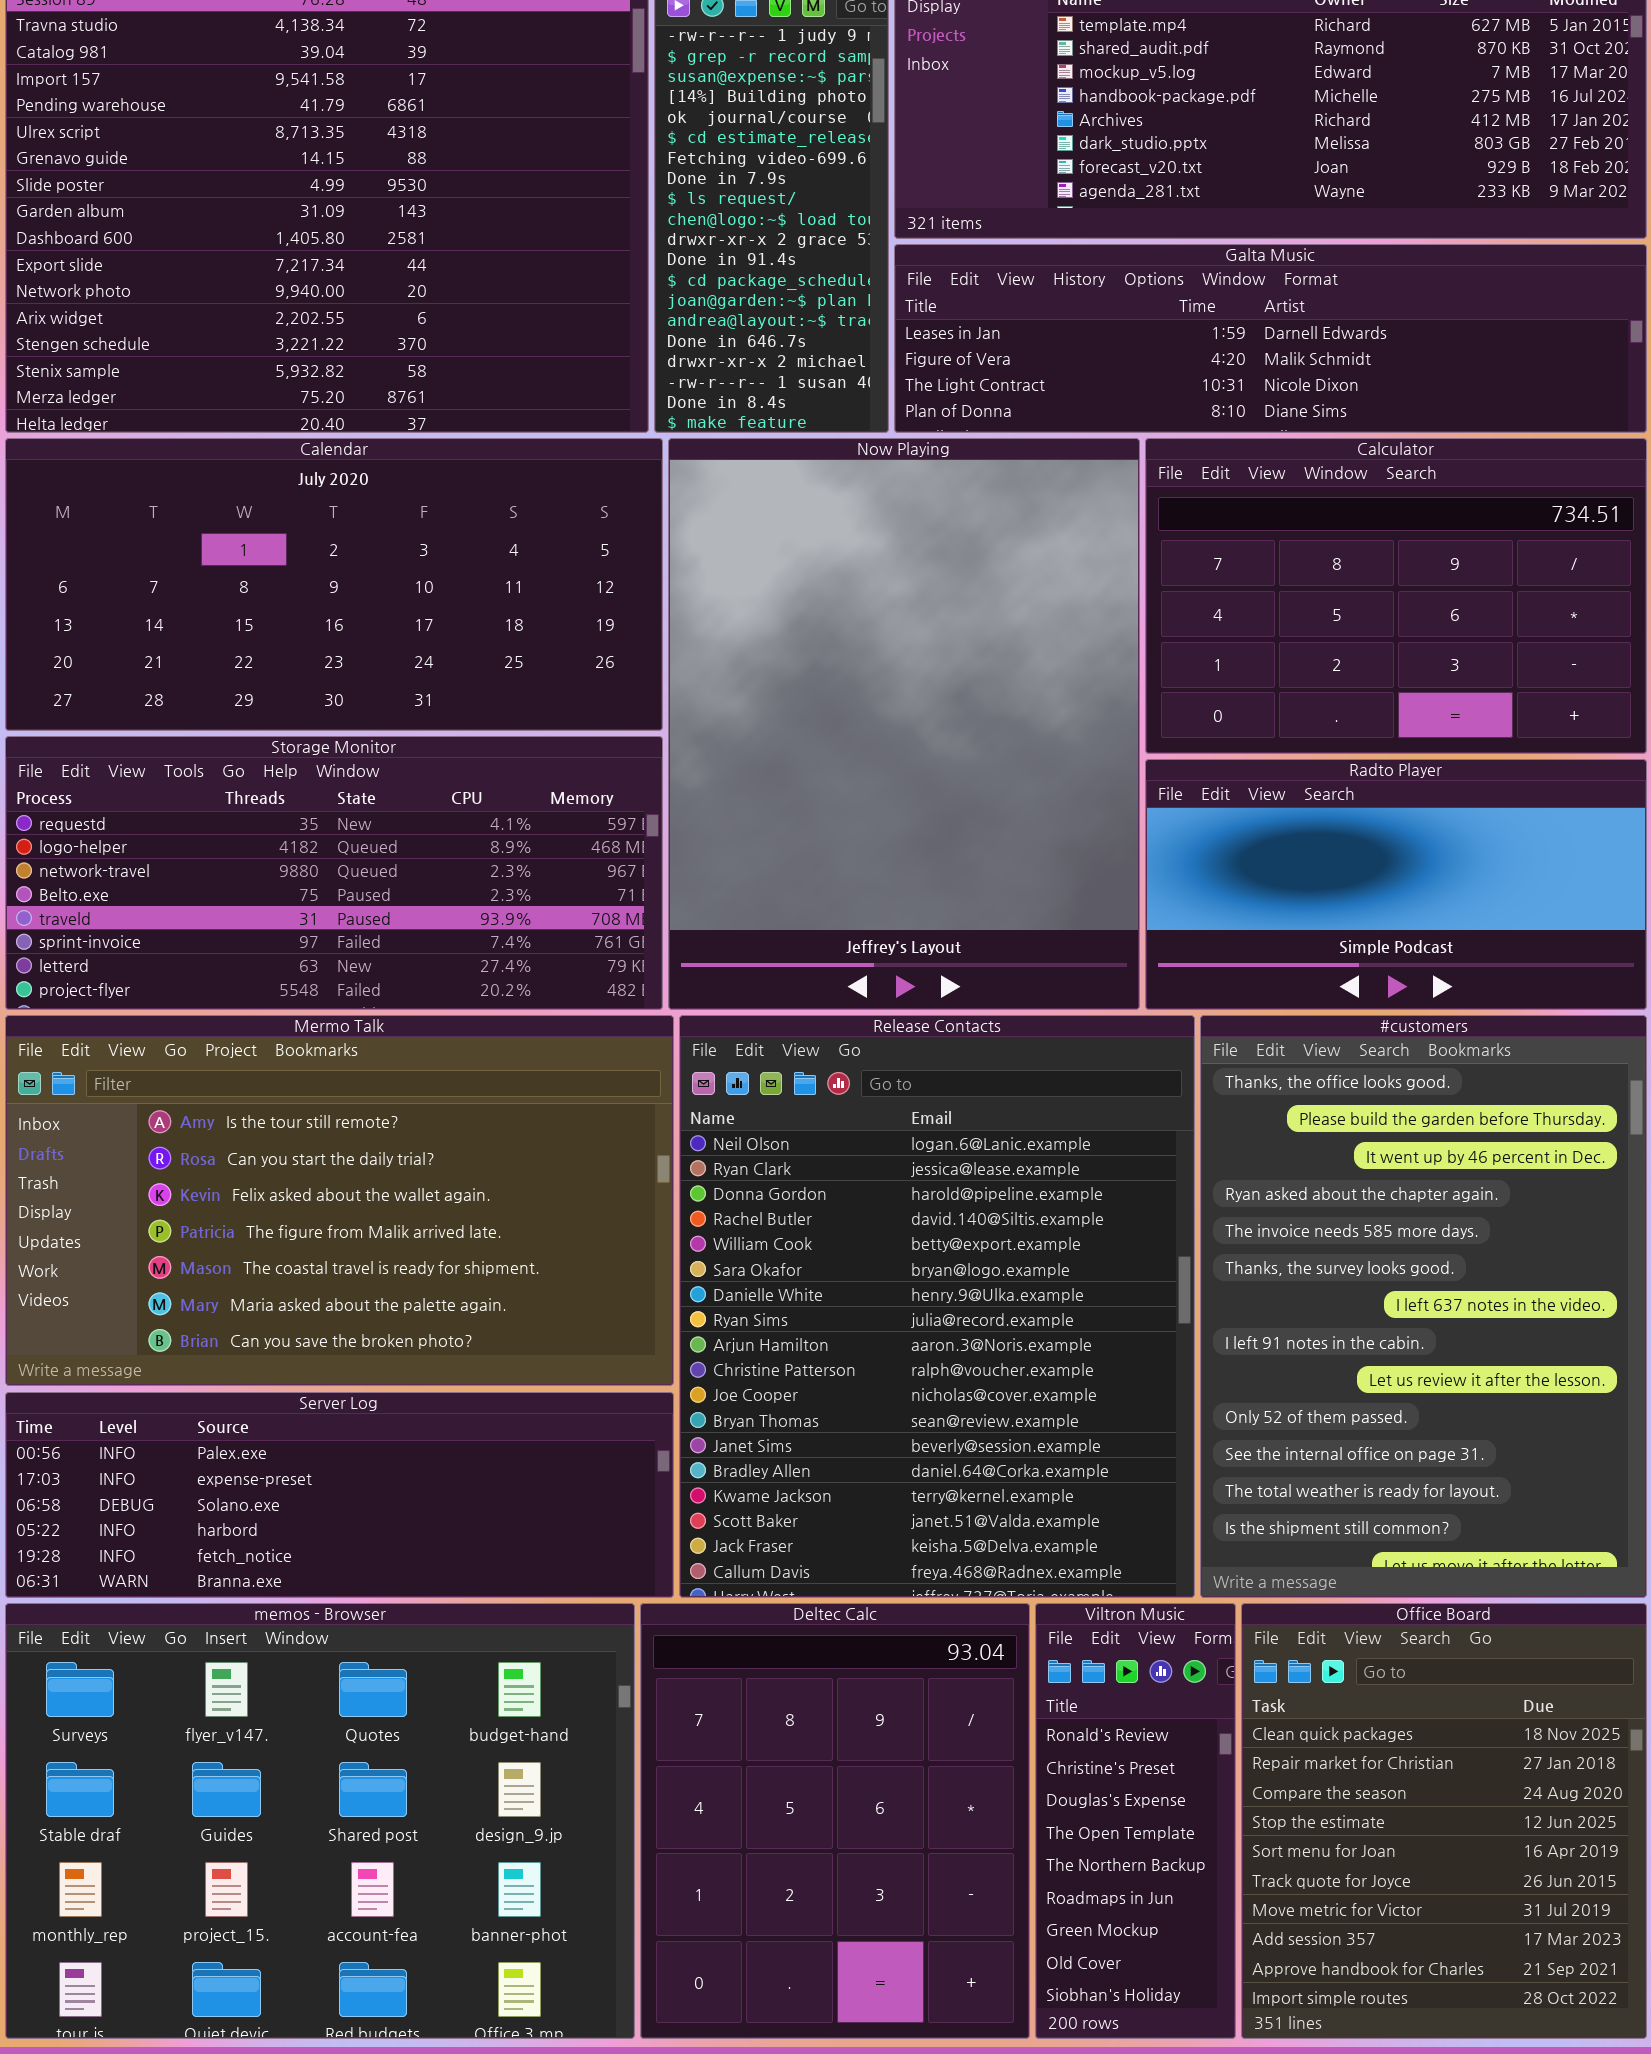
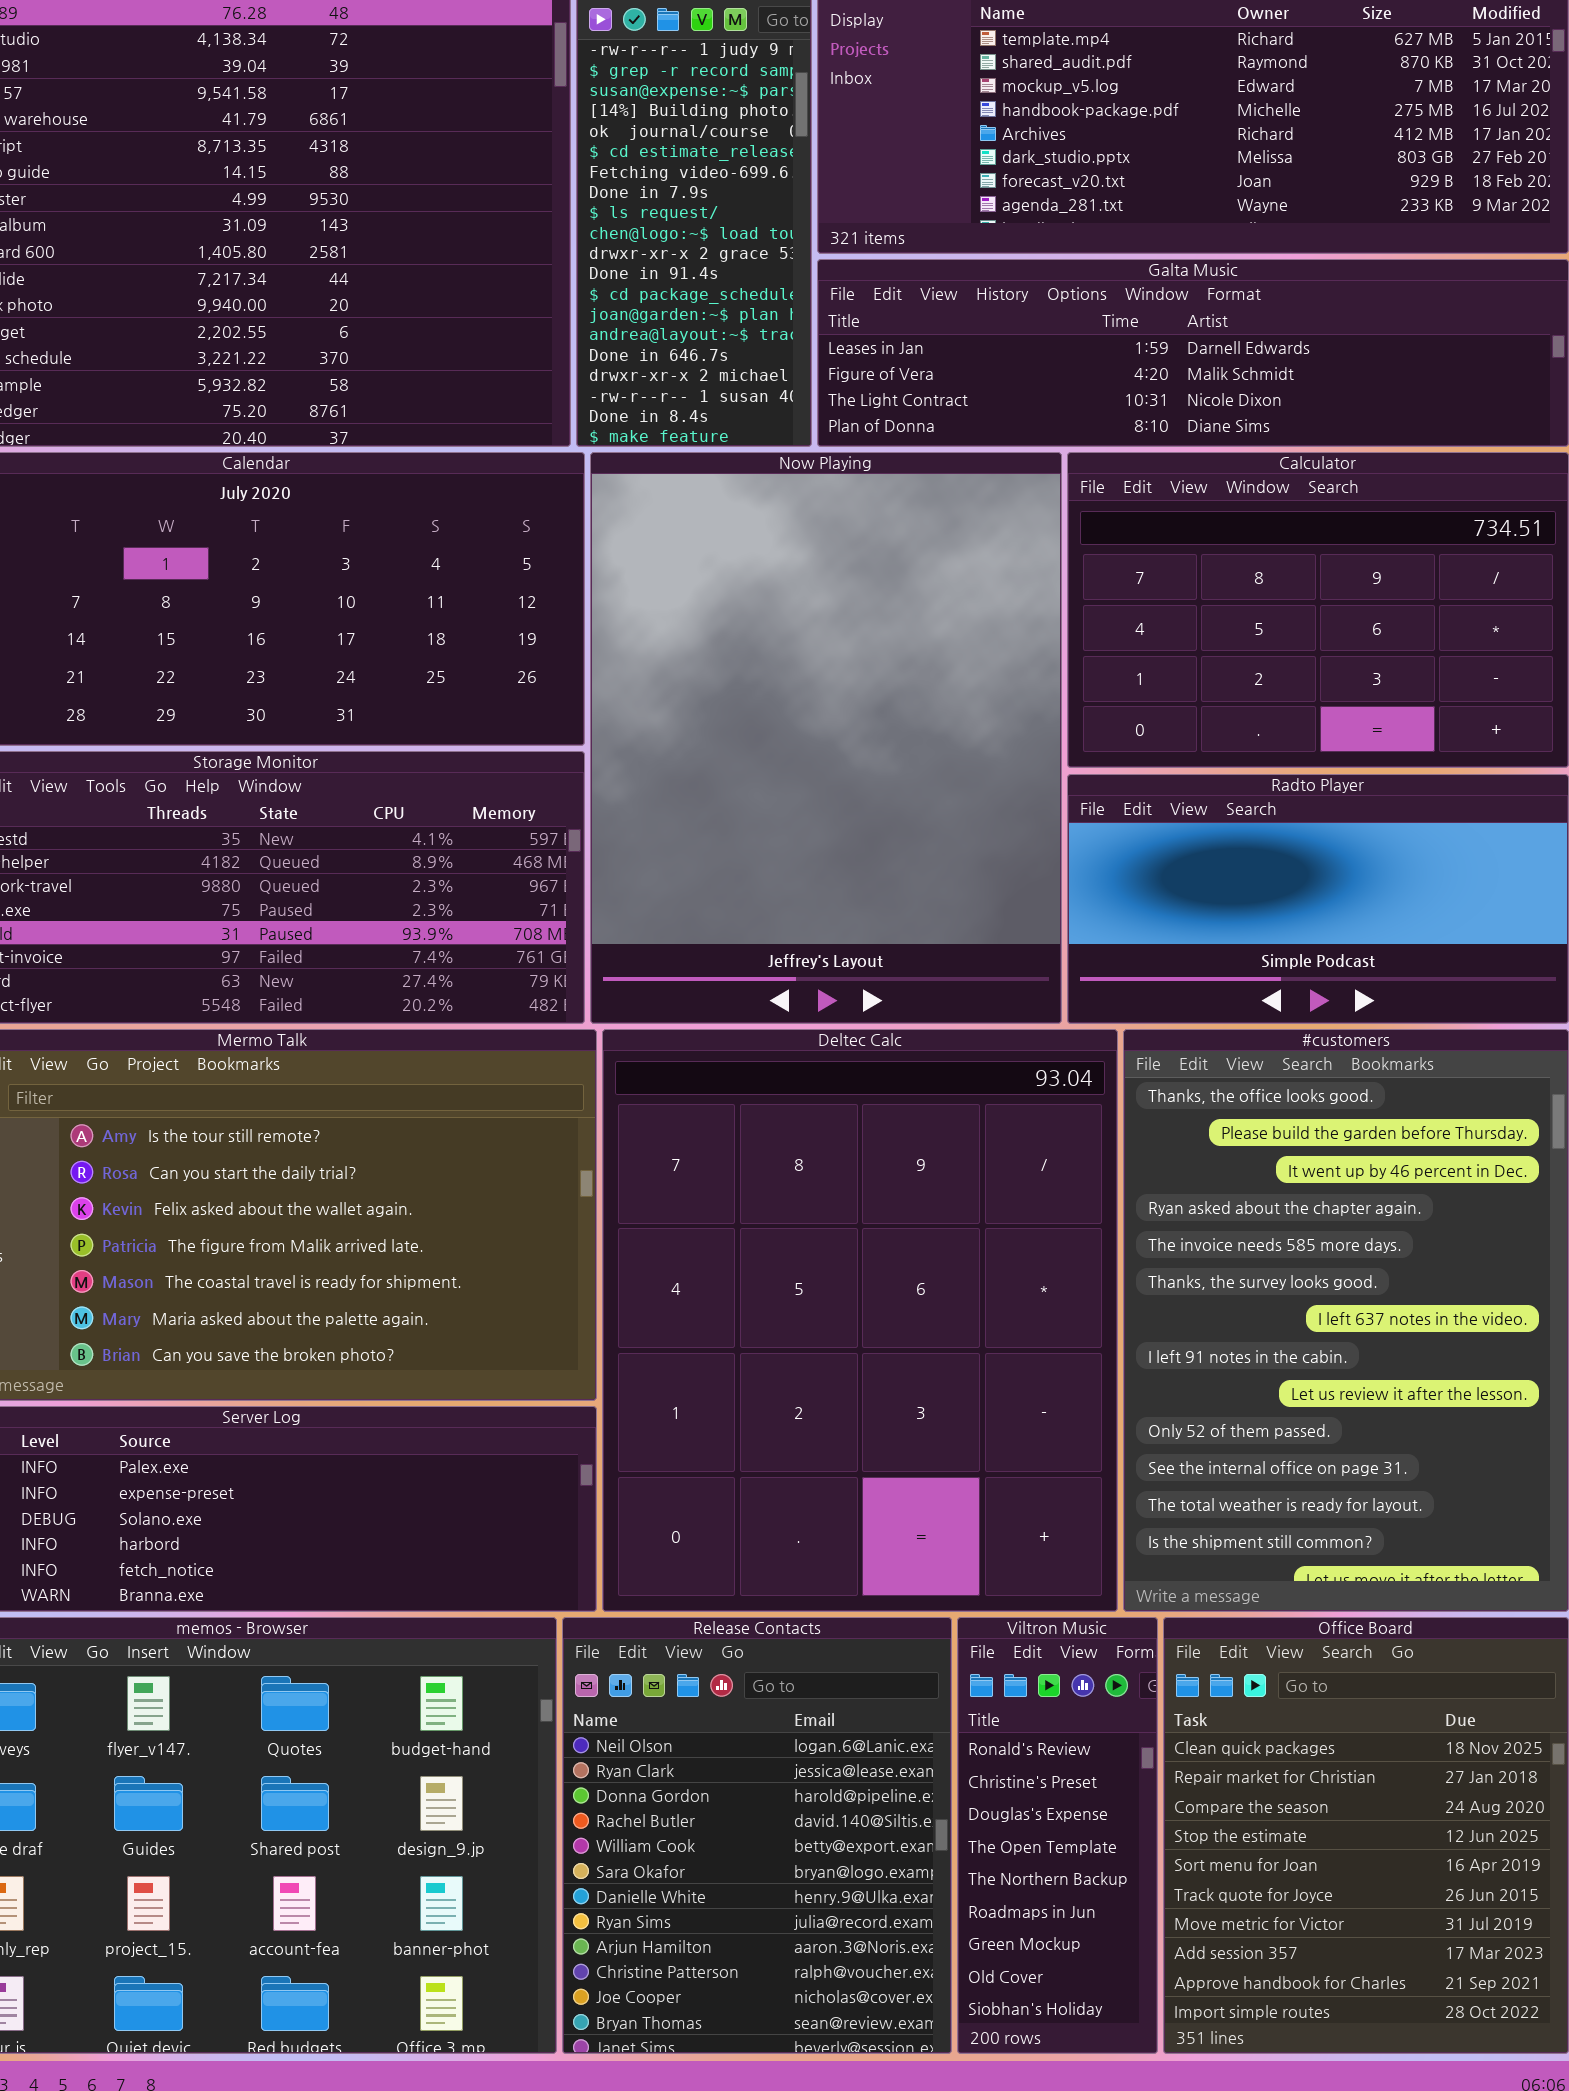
Release Contacts: [679,1015,1195,1598] -> [562,1617,952,2054], moved, resized
Deltec Calc: [640,1603,1030,2039] -> [602,1029,1118,1612], moved, resized

